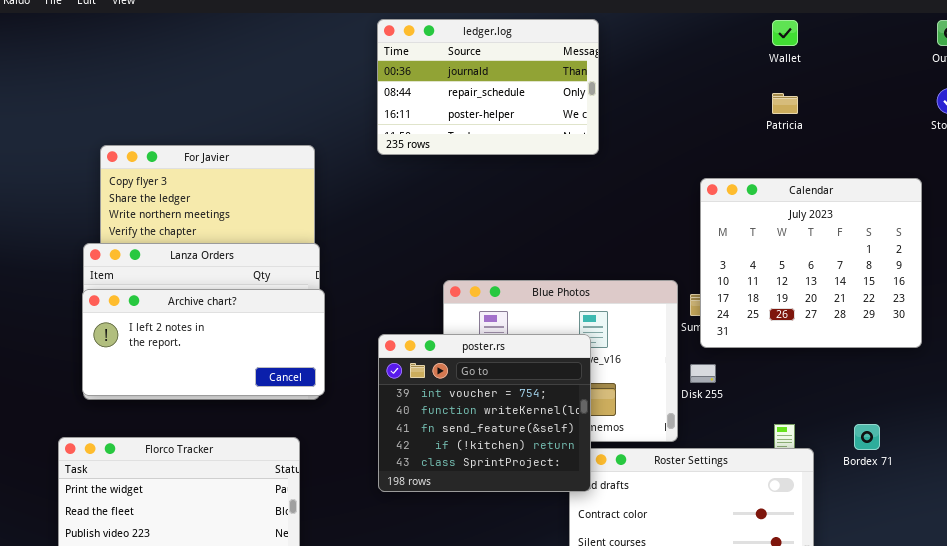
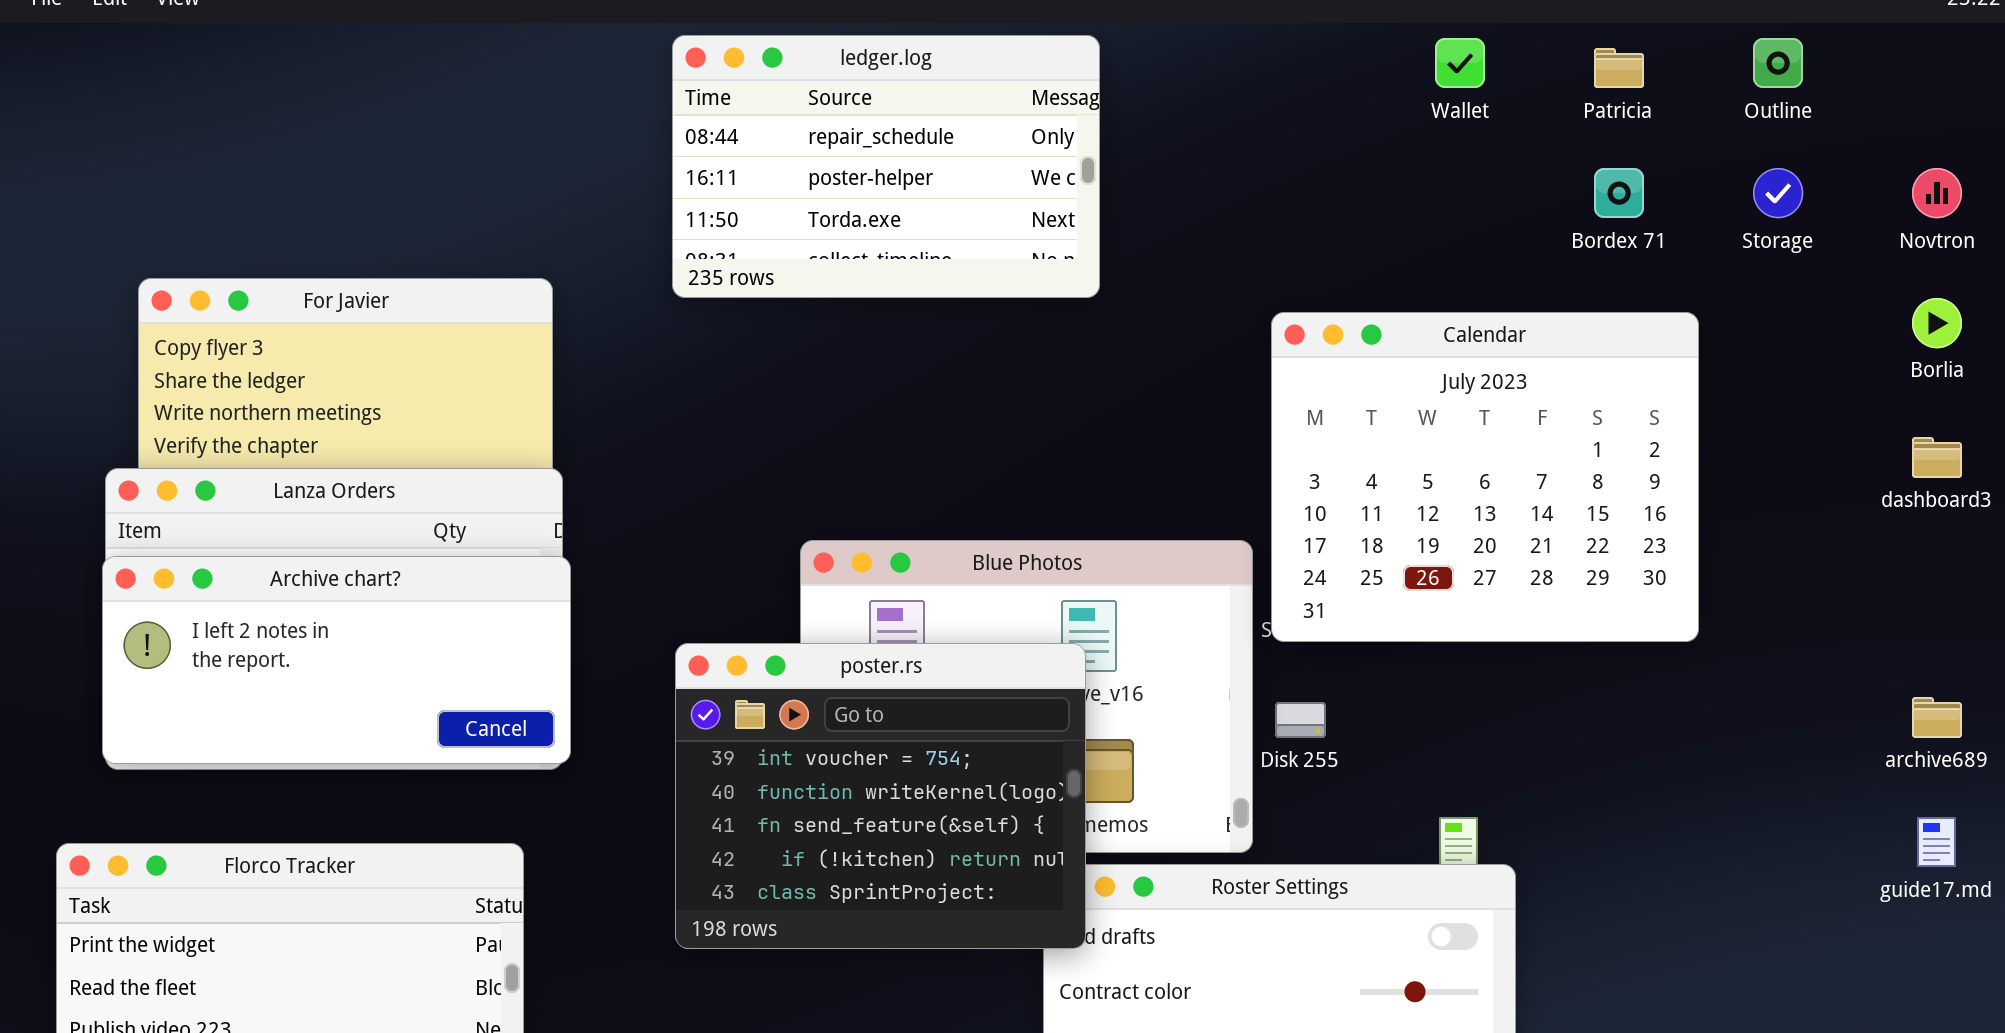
ledger.log: [377,19,599,155] -> [672,35,1100,298], scrolled down 1 row
Patricia: [772,93,798,114] -> [1594,48,1644,88], moved
Calendar: [700,178,922,348] -> [1271,312,1699,642], moved
Bordex 71: [854,424,880,450] -> [1594,168,1644,218], moved

